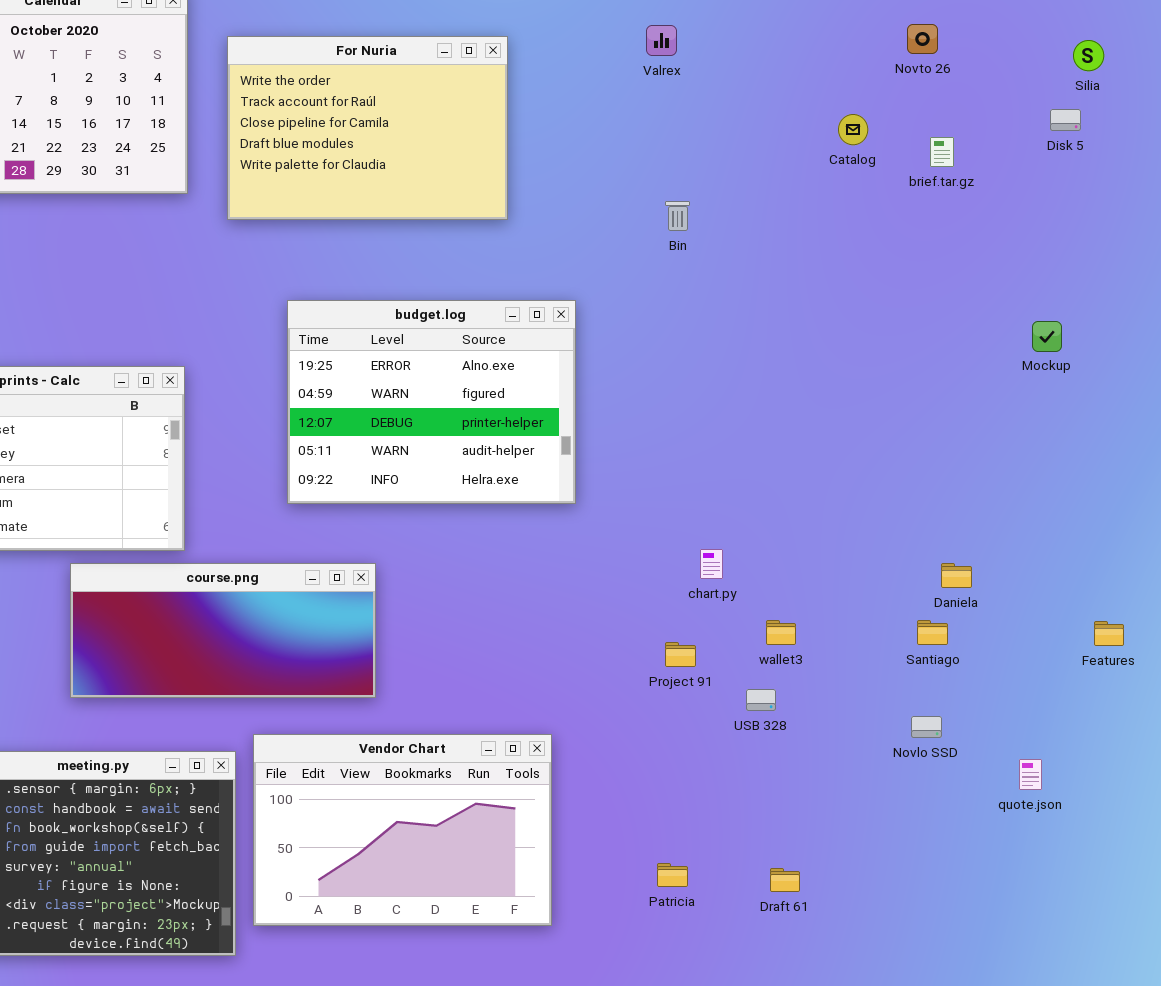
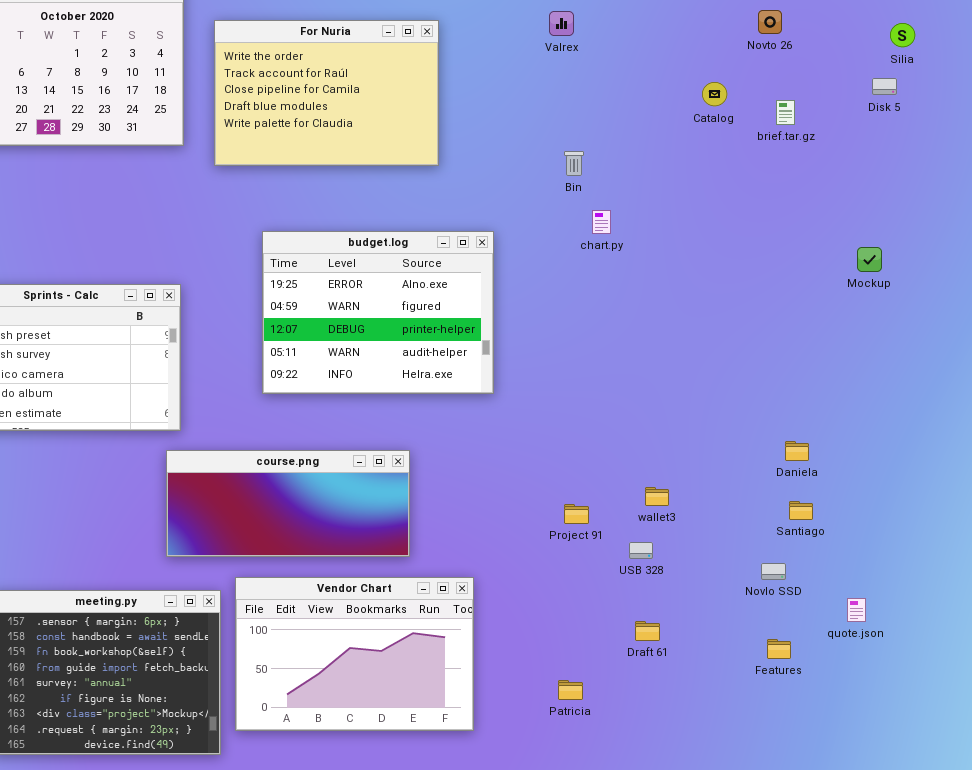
chart.py: [700,549,723,579] -> [592,210,611,234], moved
course.png: [70,563,376,698] -> [166,450,410,557], moved
Santiago: [917,620,948,645] -> [789,501,813,520], moved
Features: [1094,621,1124,646] -> [767,639,791,659], moved
Draft 61: [770,868,800,892] -> [635,621,660,641], moved

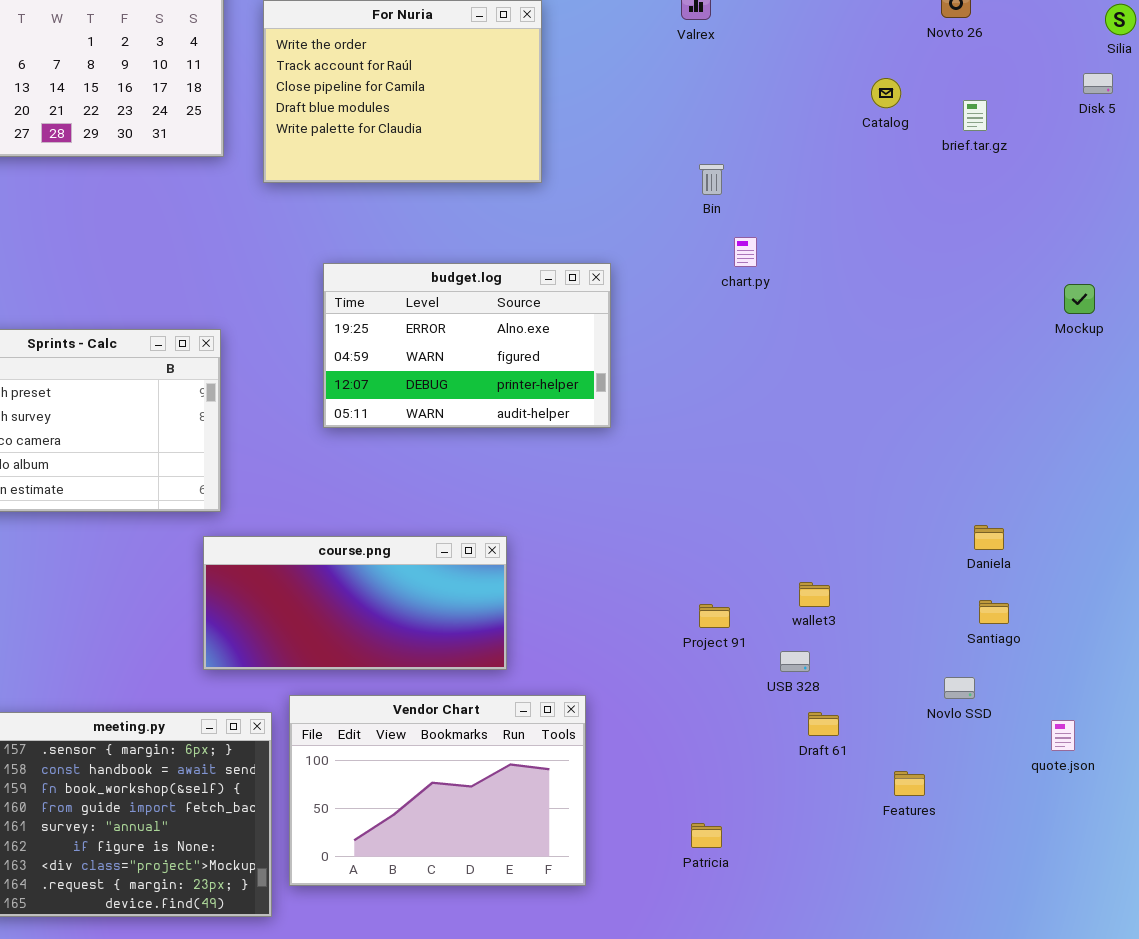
budget.log: [262,231,494,394] -> [323,263,611,428], resized
Draft 61: [635,621,660,641] -> [808,712,839,736], moved
Features: [767,639,791,659] -> [894,771,925,796], moved

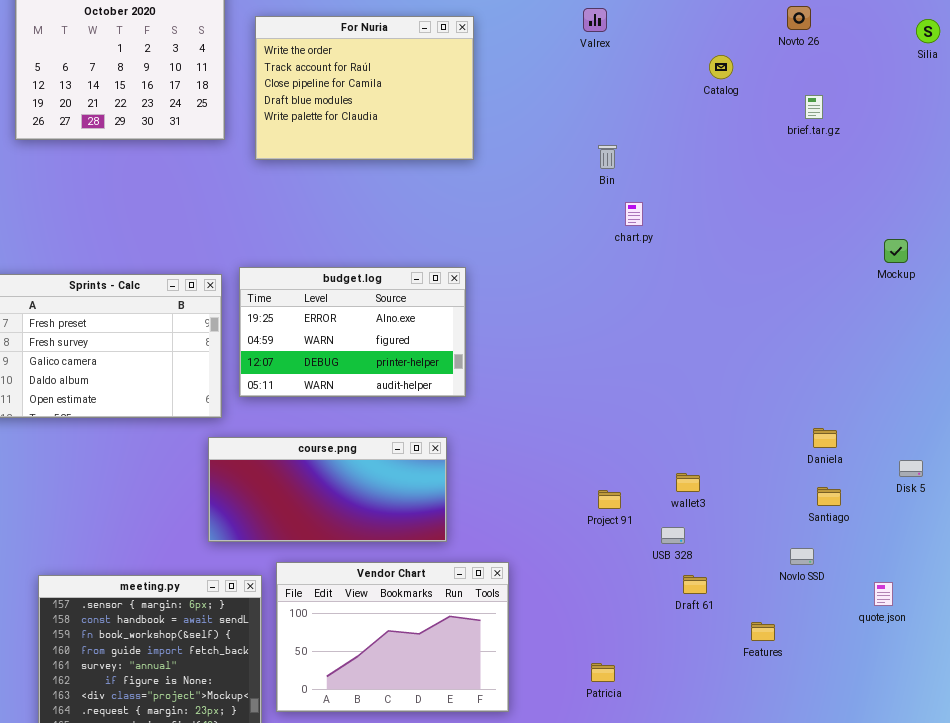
Disk 5: [1083,73,1113,94] -> [899,460,923,477], moved
Catalog: [871,78,901,108] -> [709,55,733,79], moved
budget.log: [323,263,611,428] -> [239,267,466,397], moved

